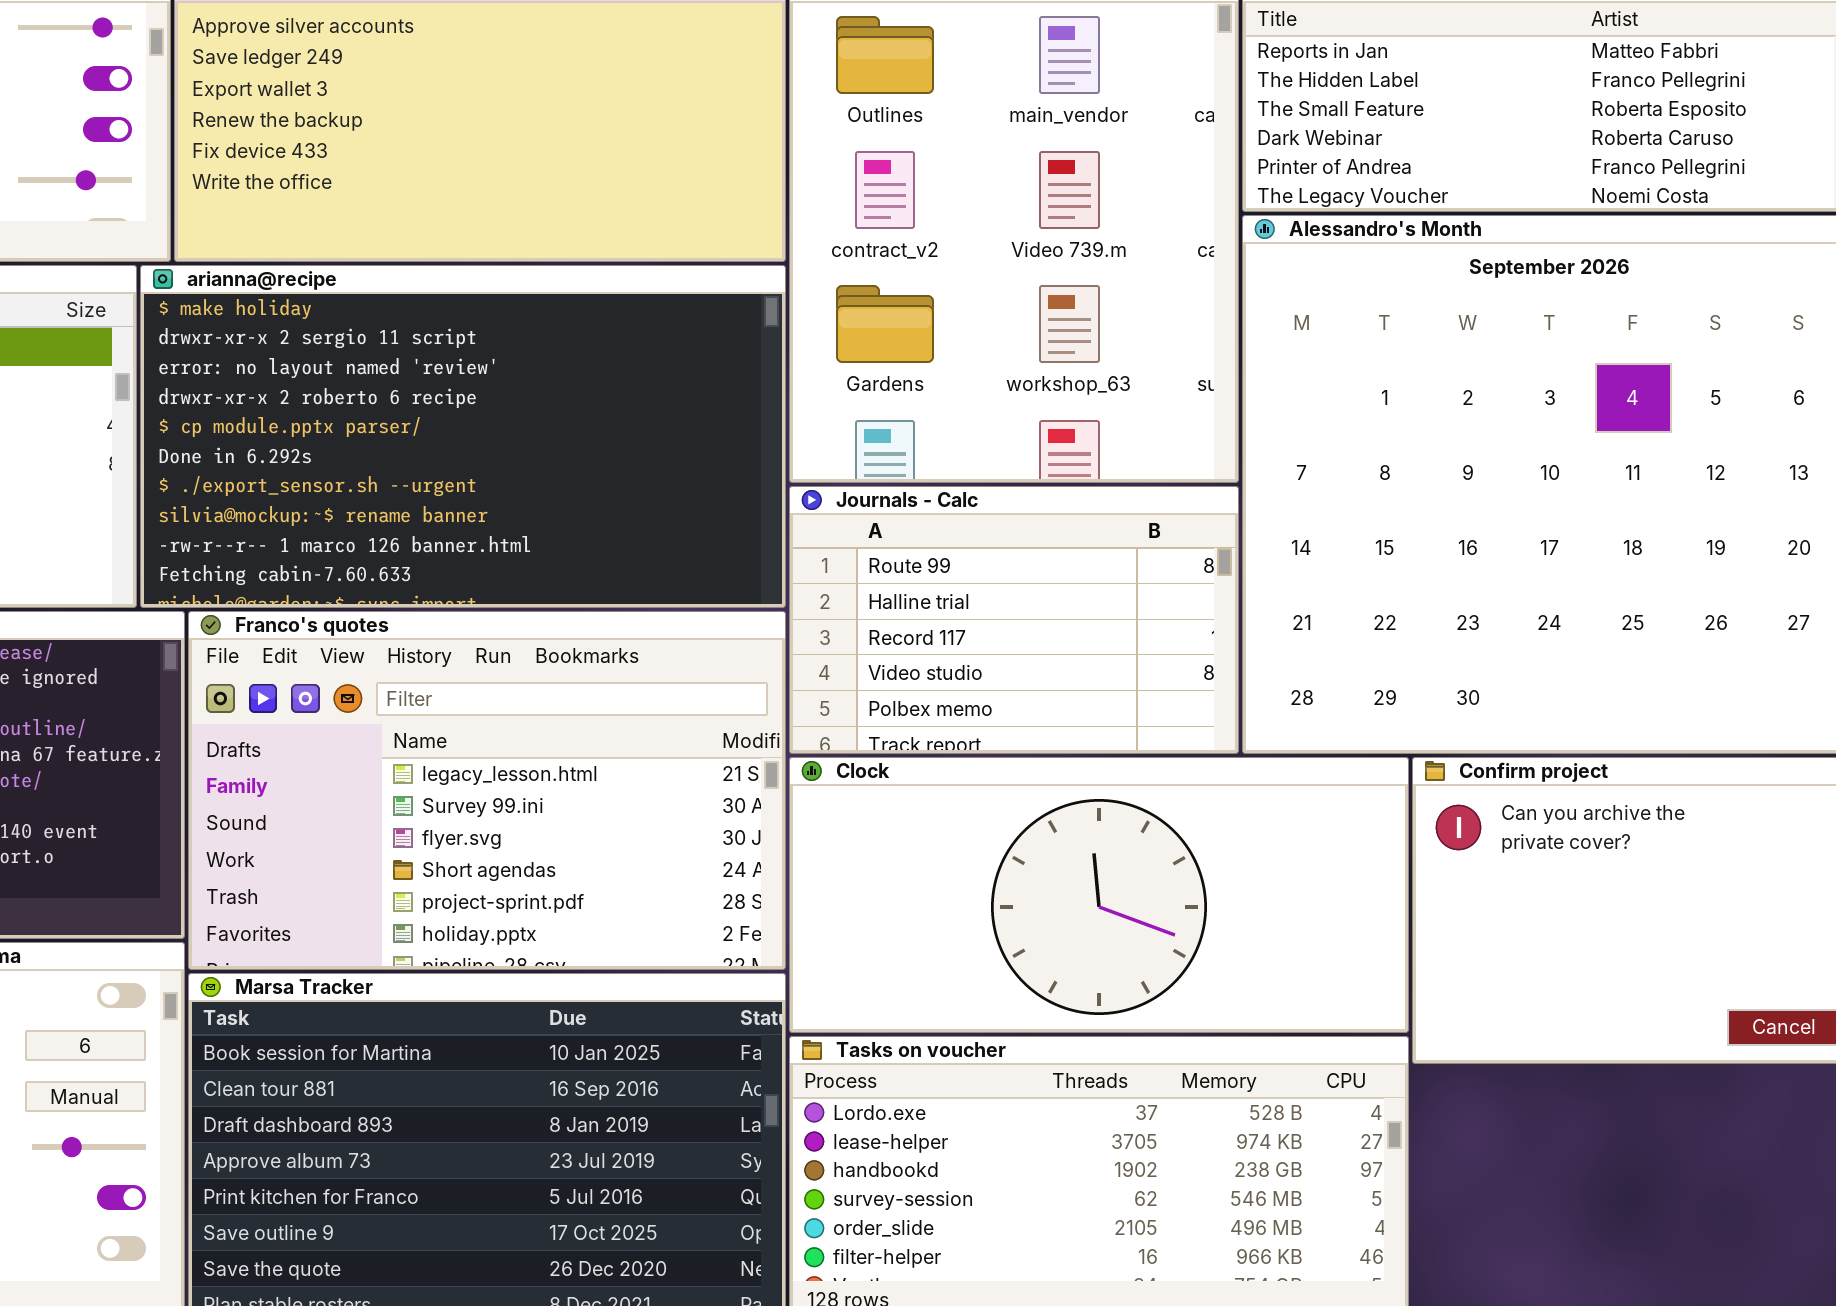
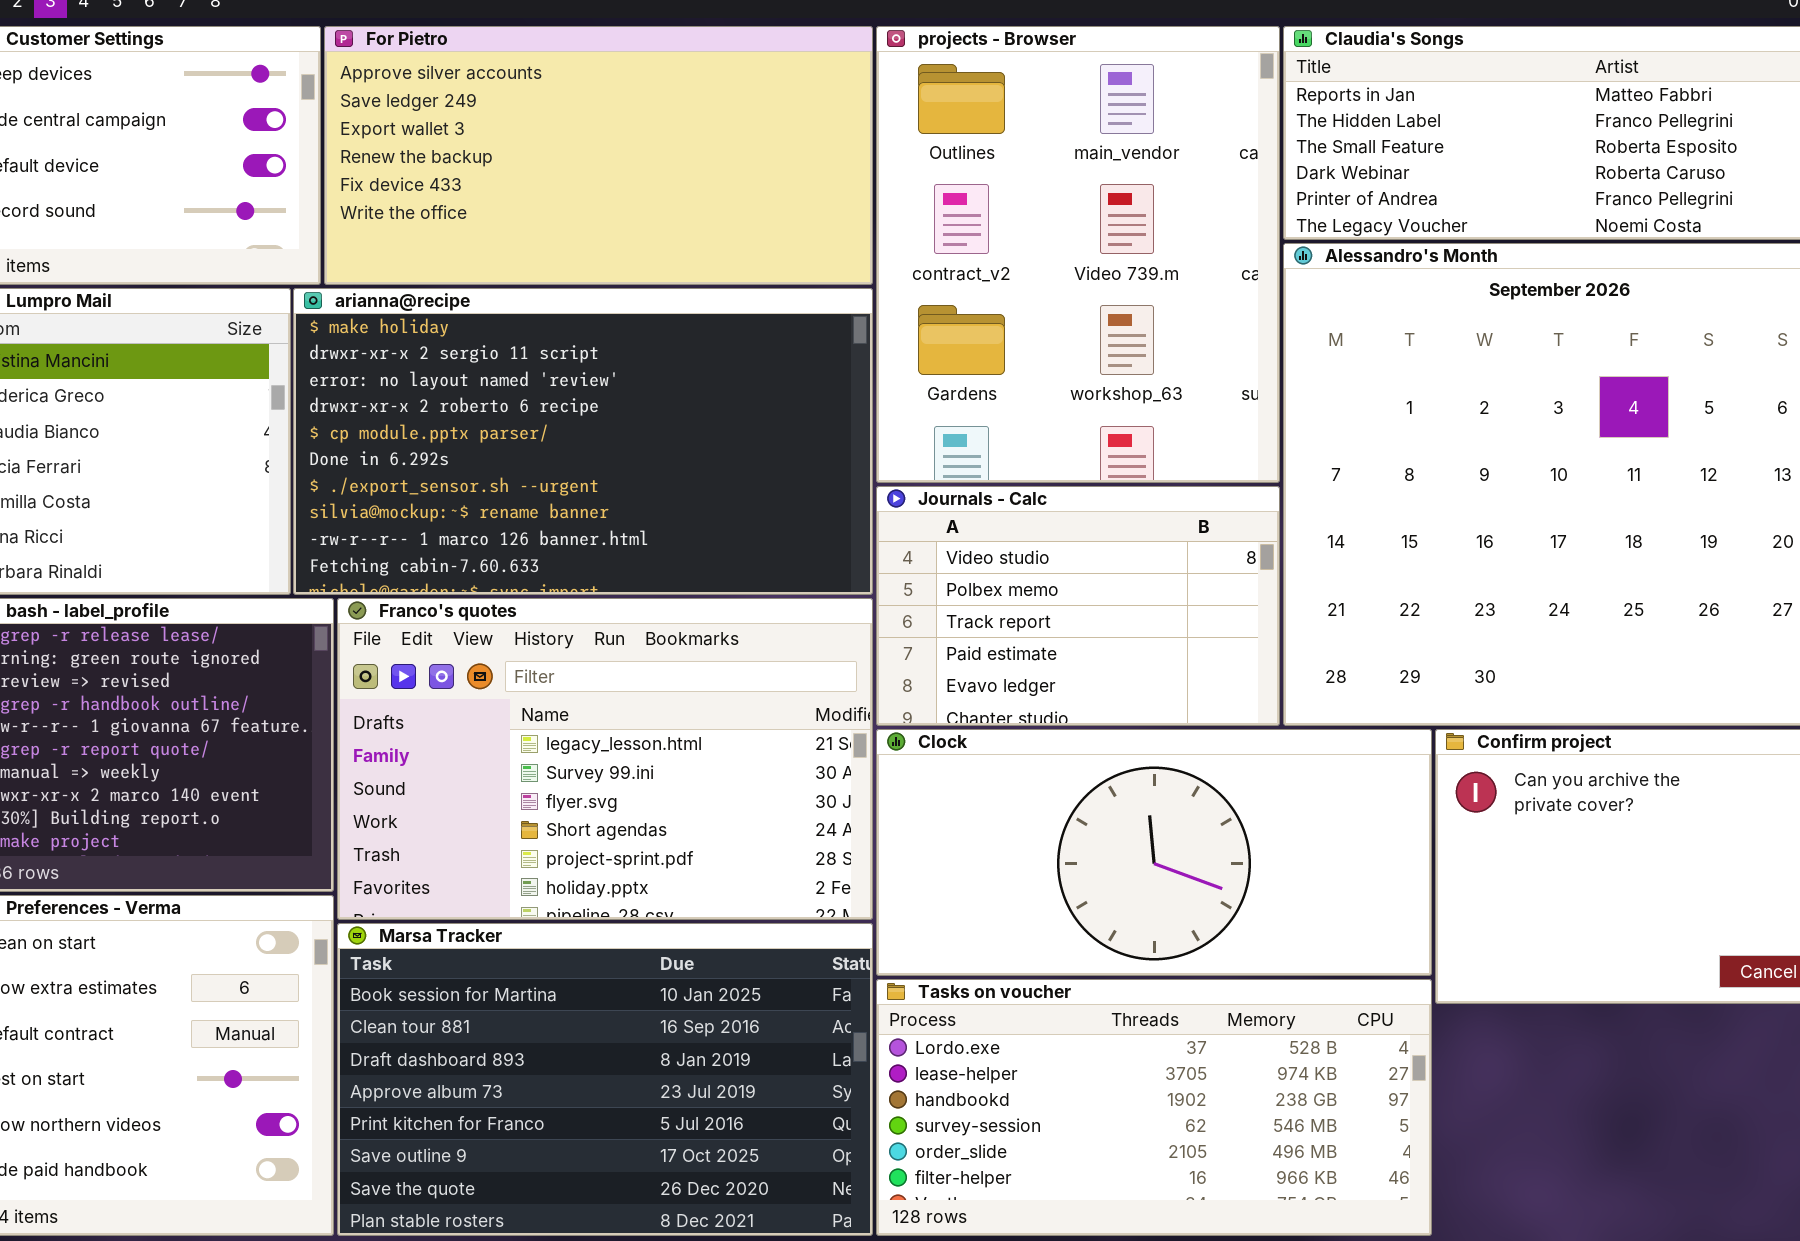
Journals - Calc: [789,486,1239,754] -> [876,486,1280,726], scrolled down 3 rows

